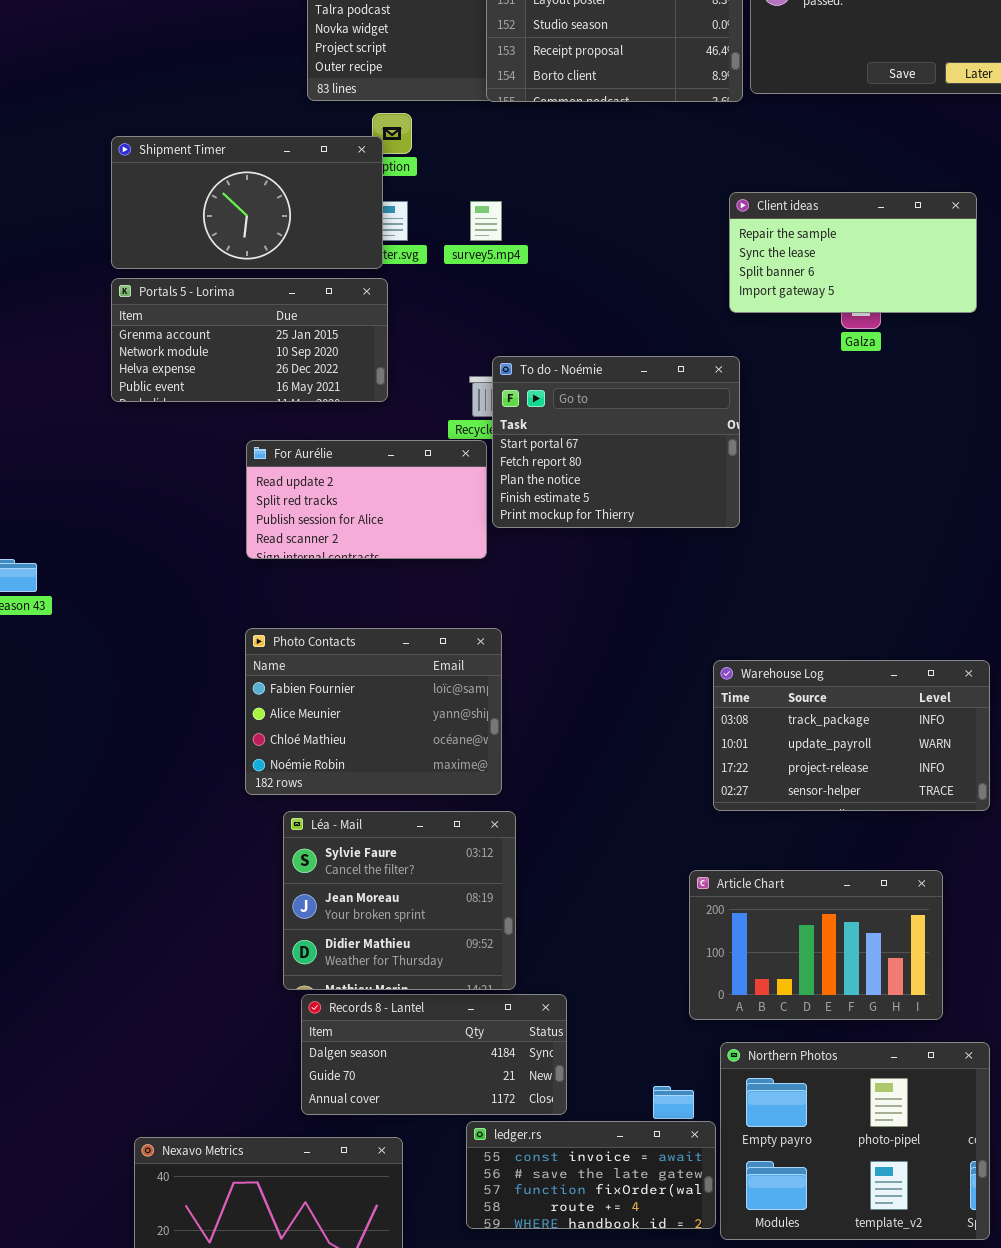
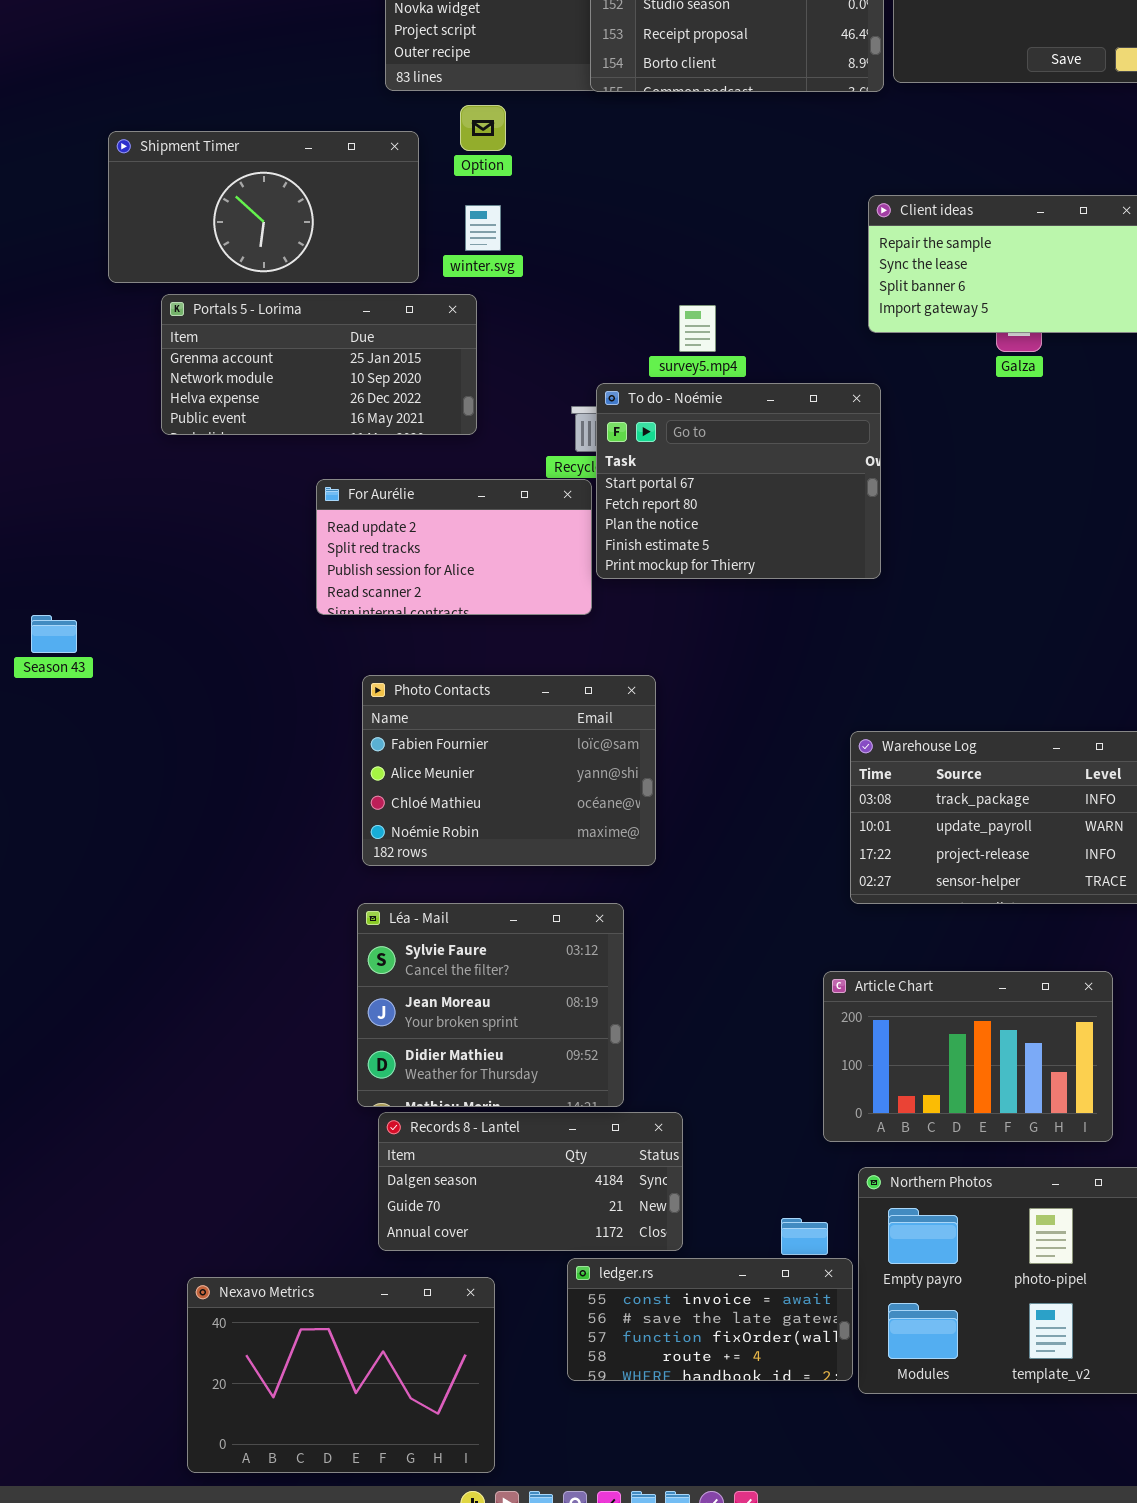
Shipment Timer: [111,136,383,269] -> [108,131,419,283], moved
survey5.mp4: [470,201,502,241] -> [679,305,716,352], moved
Photo Contacts: [245,628,502,795] -> [362,675,656,866], moved

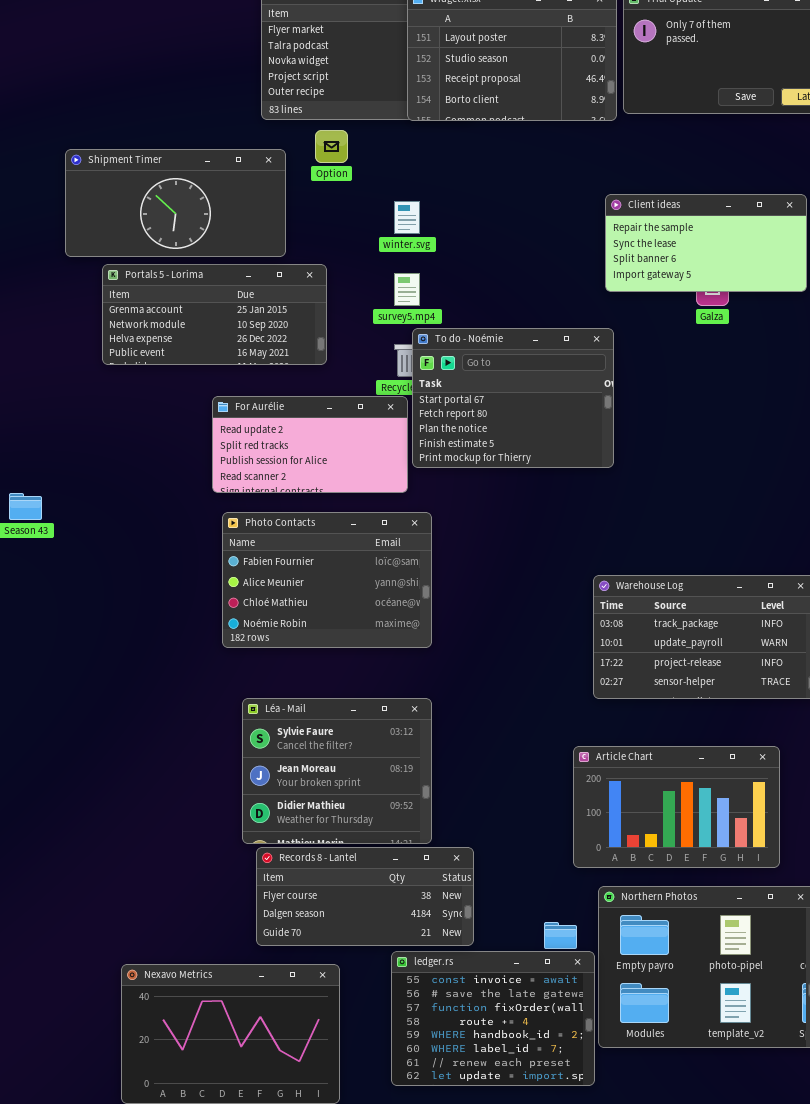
winter.svg: [465,205,501,251] -> [394,201,420,234], moved
survey5.mp4: [679,305,716,352] -> [394,273,420,306], moved
Photo Contacts: [362,675,656,866] -> [222,512,432,648], moved
Records 8 - Lantel: [378,1112,683,1251] -> [256,847,474,946], scrolled up 1 row
ledger.rs: [567,1258,853,1381] -> [391,951,595,1086], resized

